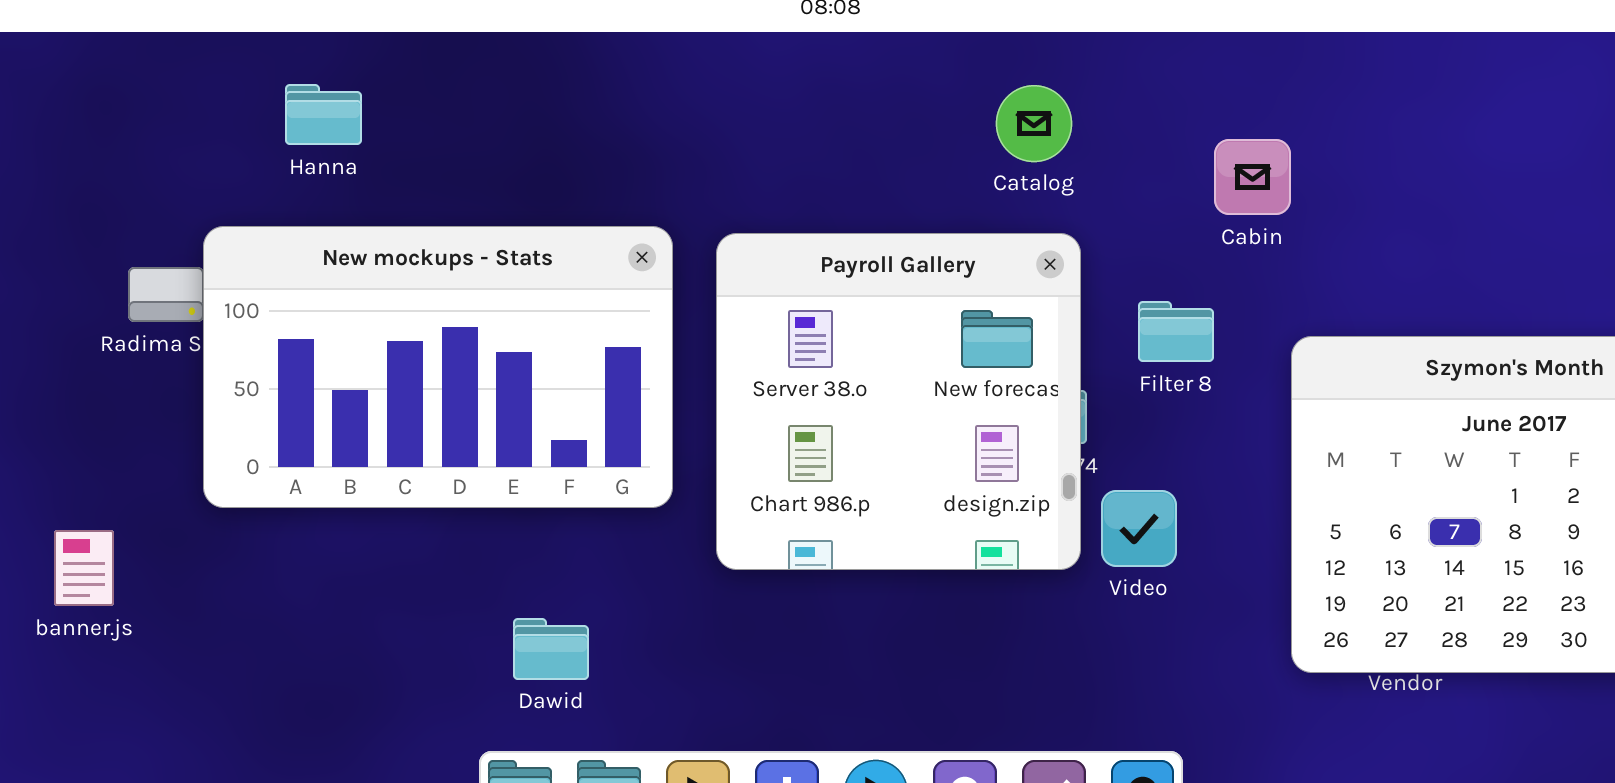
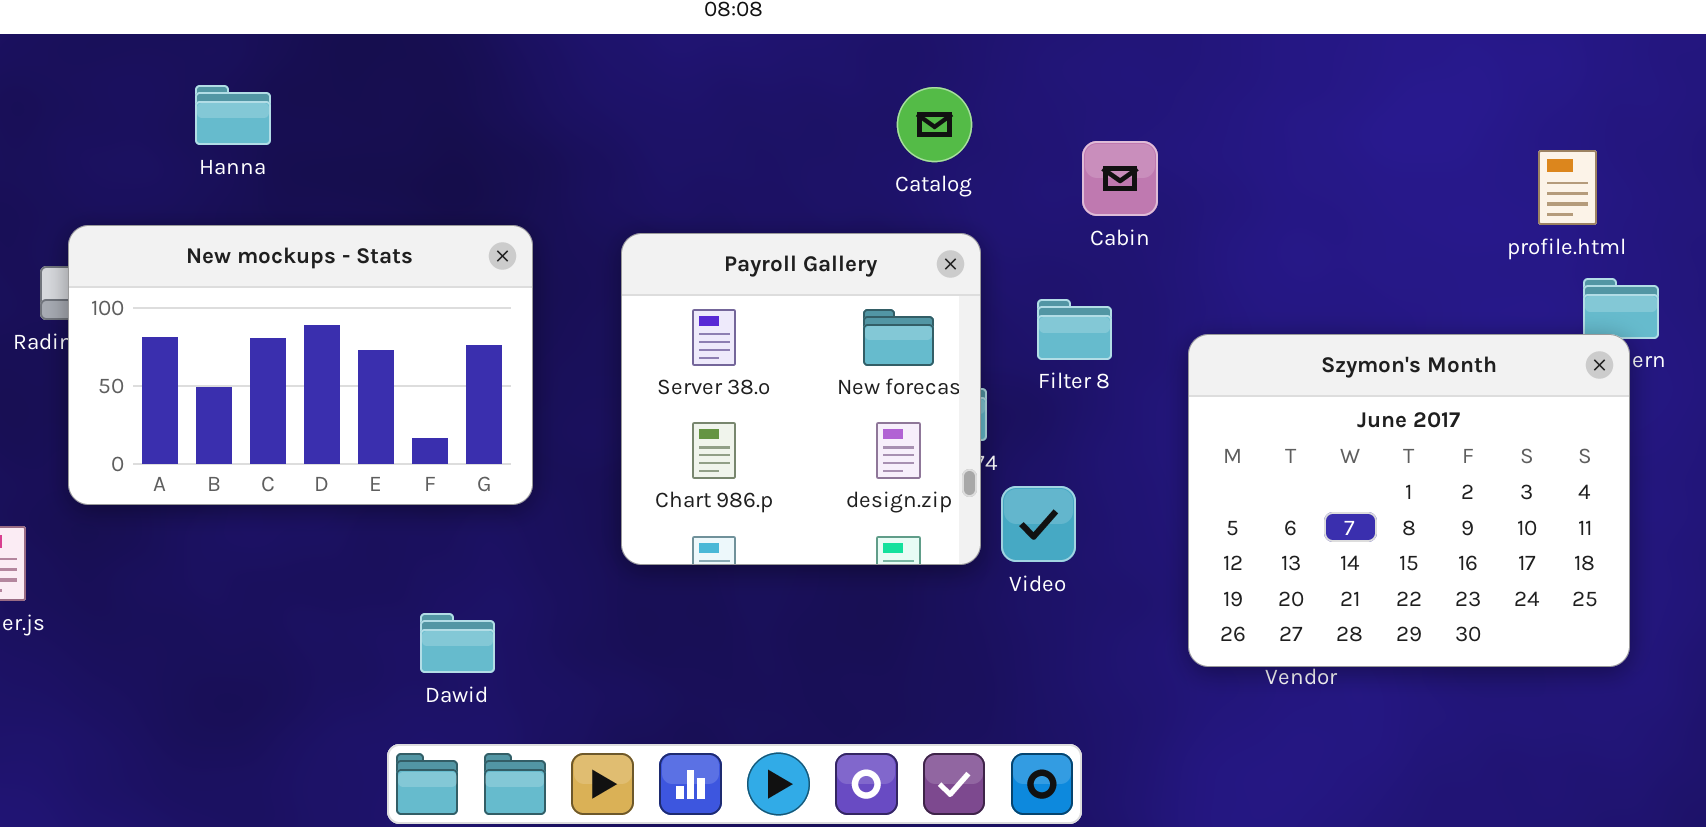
Cabin: [1214,139,1291,215] -> [1082,141,1158,216], moved
New mockups - Stats: [203,226,673,508] -> [68,225,533,505], moved

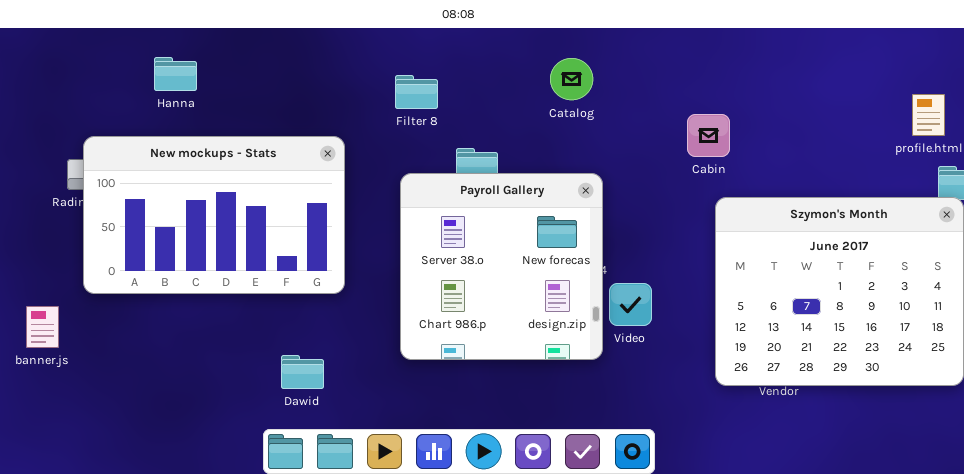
Cabin: [1082,141,1158,216] -> [687,114,730,157], moved
Payroll Gallery: [621,233,981,565] -> [400,173,603,360], moved
Filter 8: [1037,299,1112,360] -> [395,75,438,109], moved

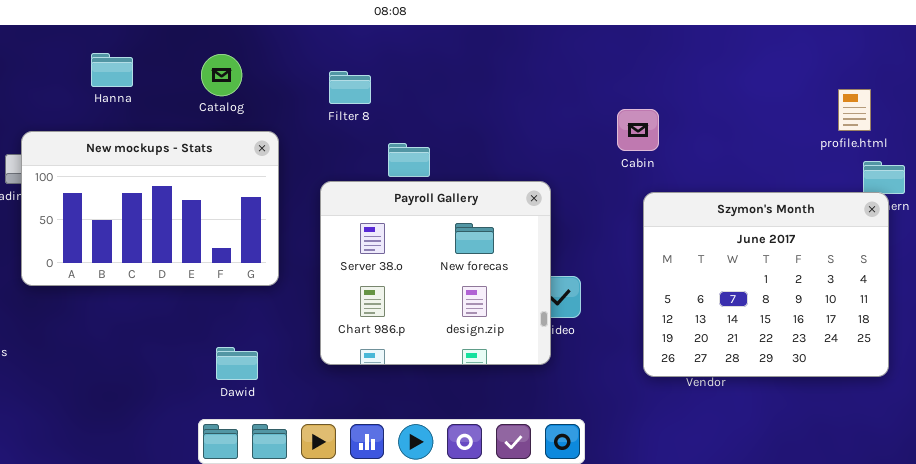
Catalog: [550,58,593,100] -> [201,54,242,96], moved
Payroll Gallery: [400,173,603,360] -> [320,181,551,365], moved, resized

